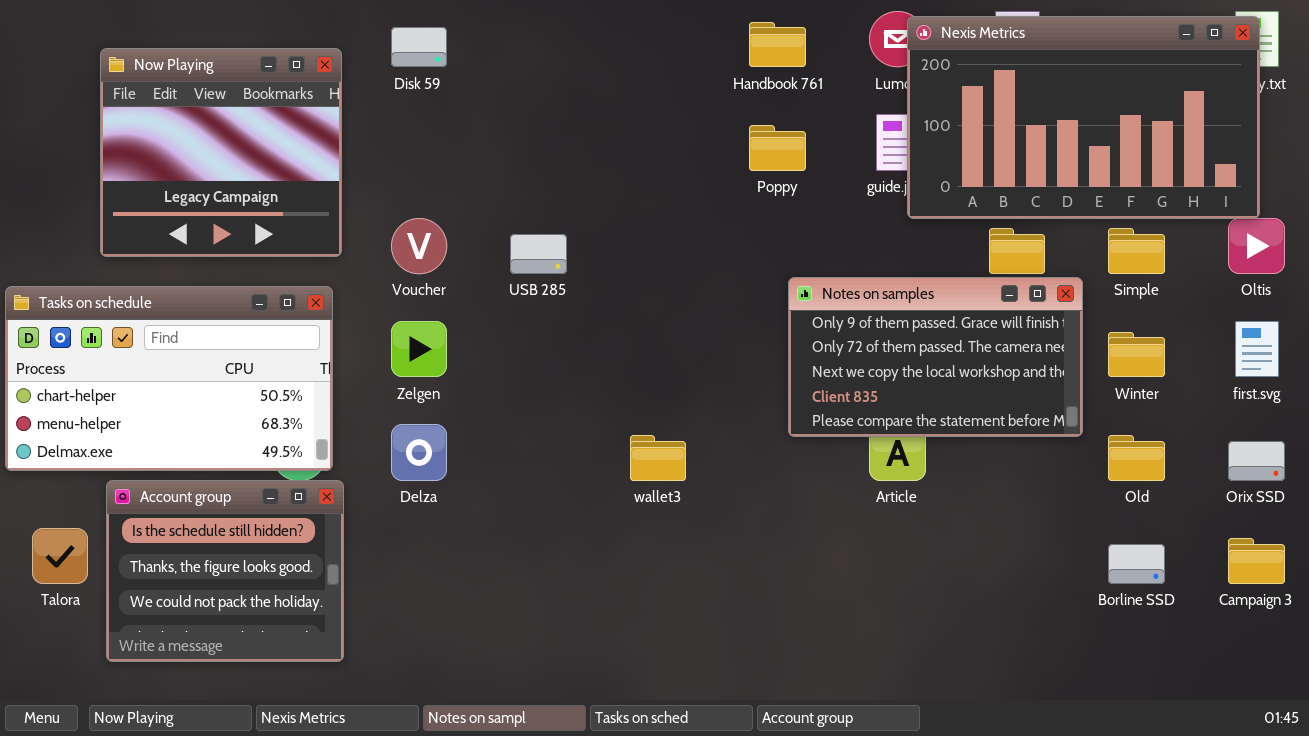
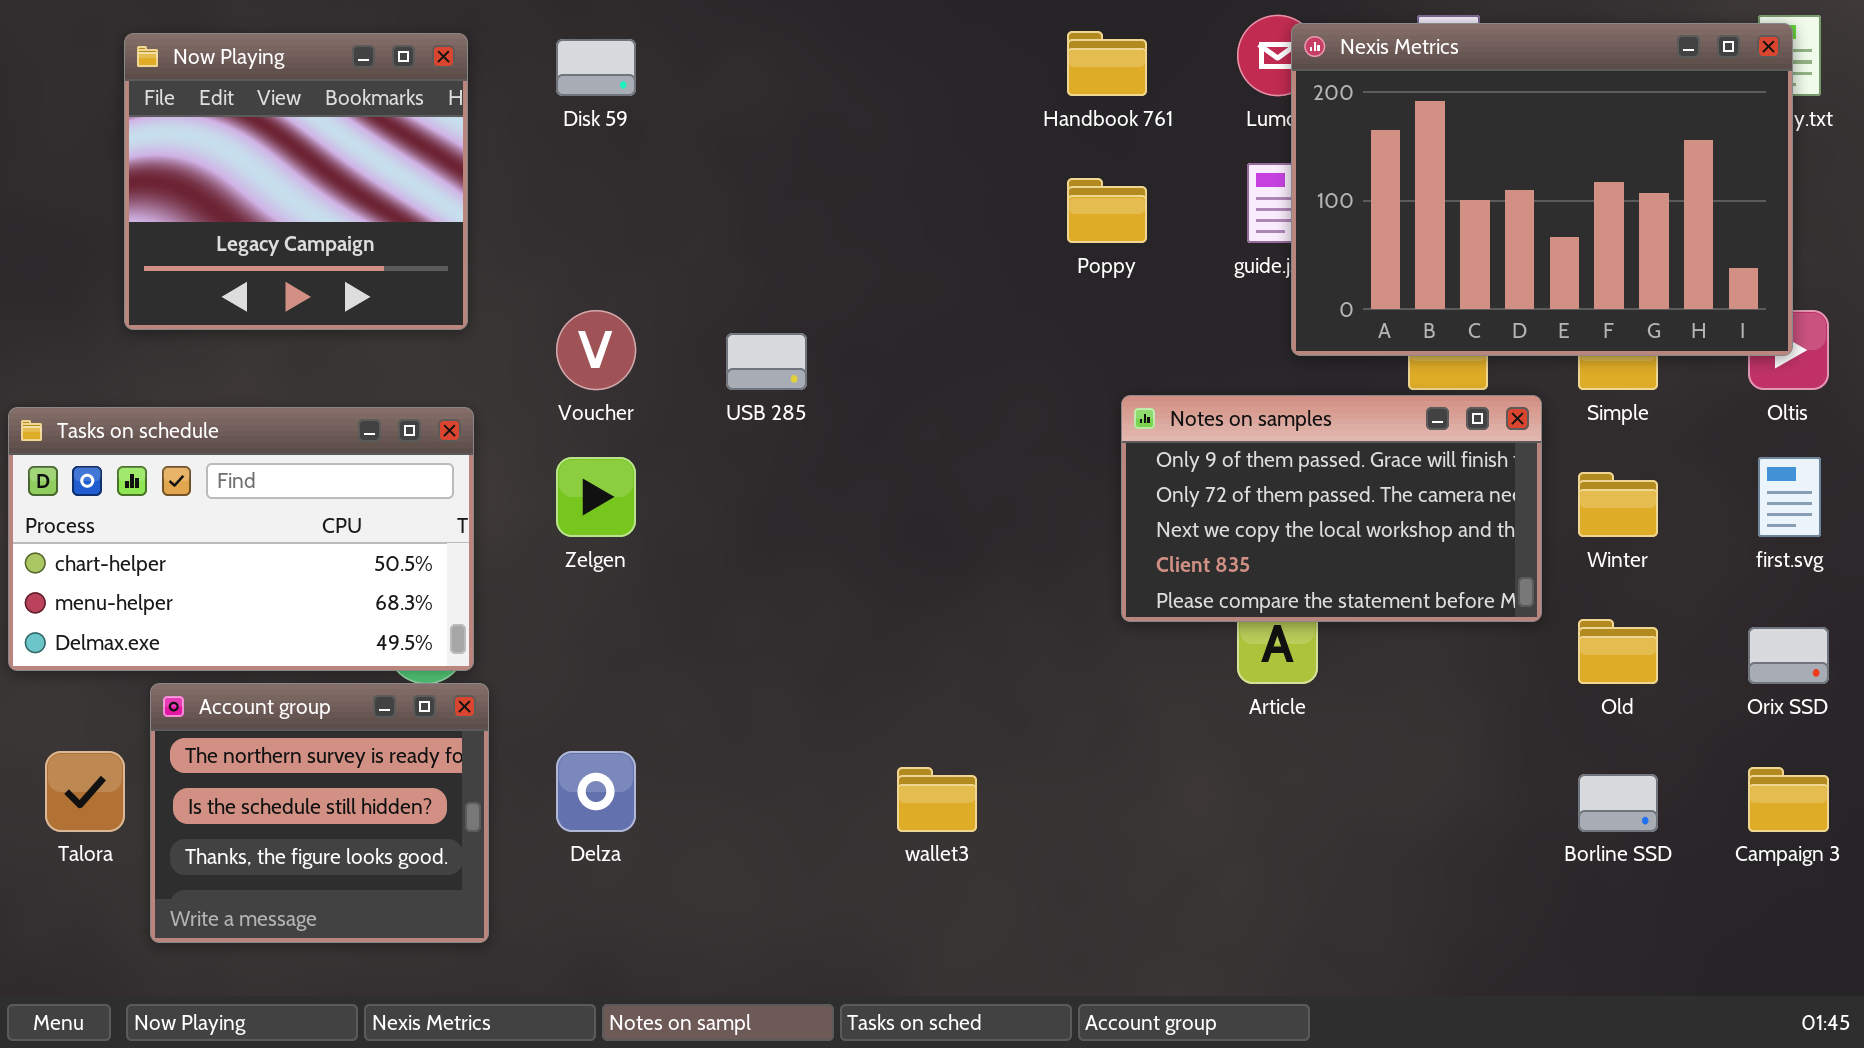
Nexis Metrics: [907,16,1260,219] -> [1291,23,1793,356], resized
Now Playing: [100,48,342,257] -> [124,33,468,330], moved
Delza: [391,424,447,481] -> [556,751,636,832], moved
wallet3: [630,435,686,481] -> [897,767,977,832], moved
Account group: [106,480,344,662] -> [150,683,489,943], scrolled up 1 row

